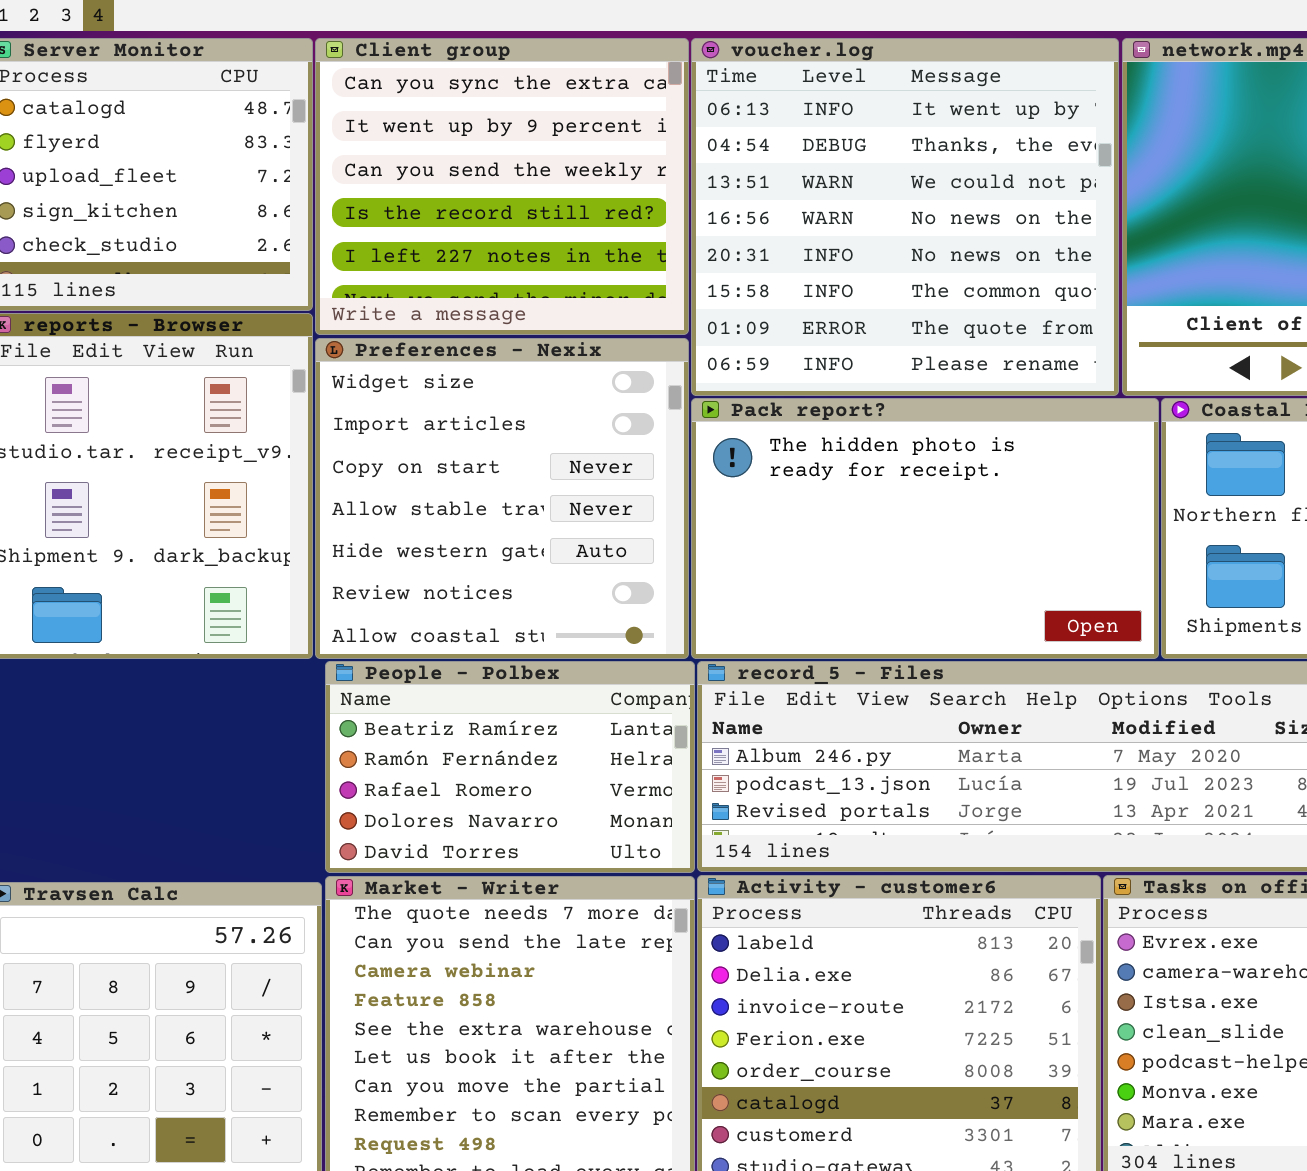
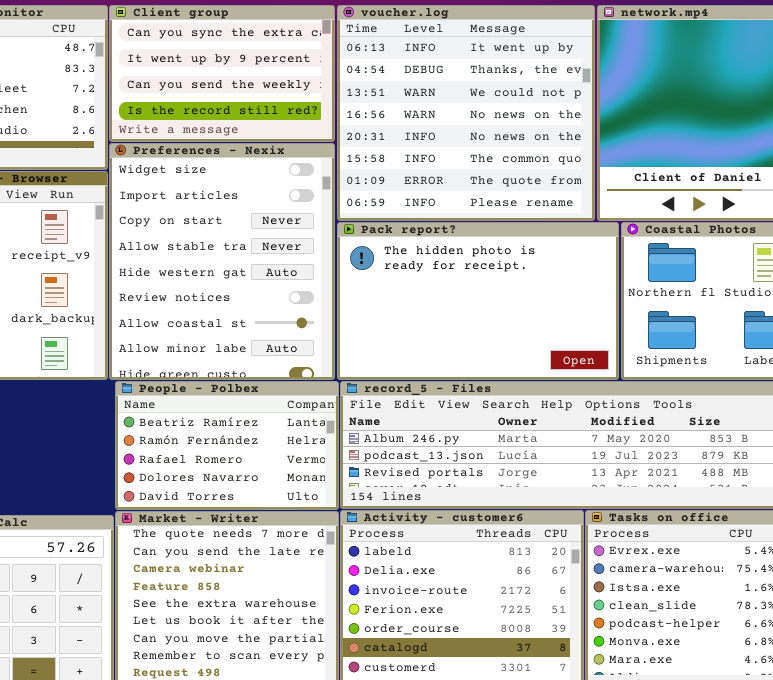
Client group: [315,38,689,335] -> [109,5,335,142], resized
Preferences - Nexix: [315,338,689,659] -> [109,143,335,380], resized

